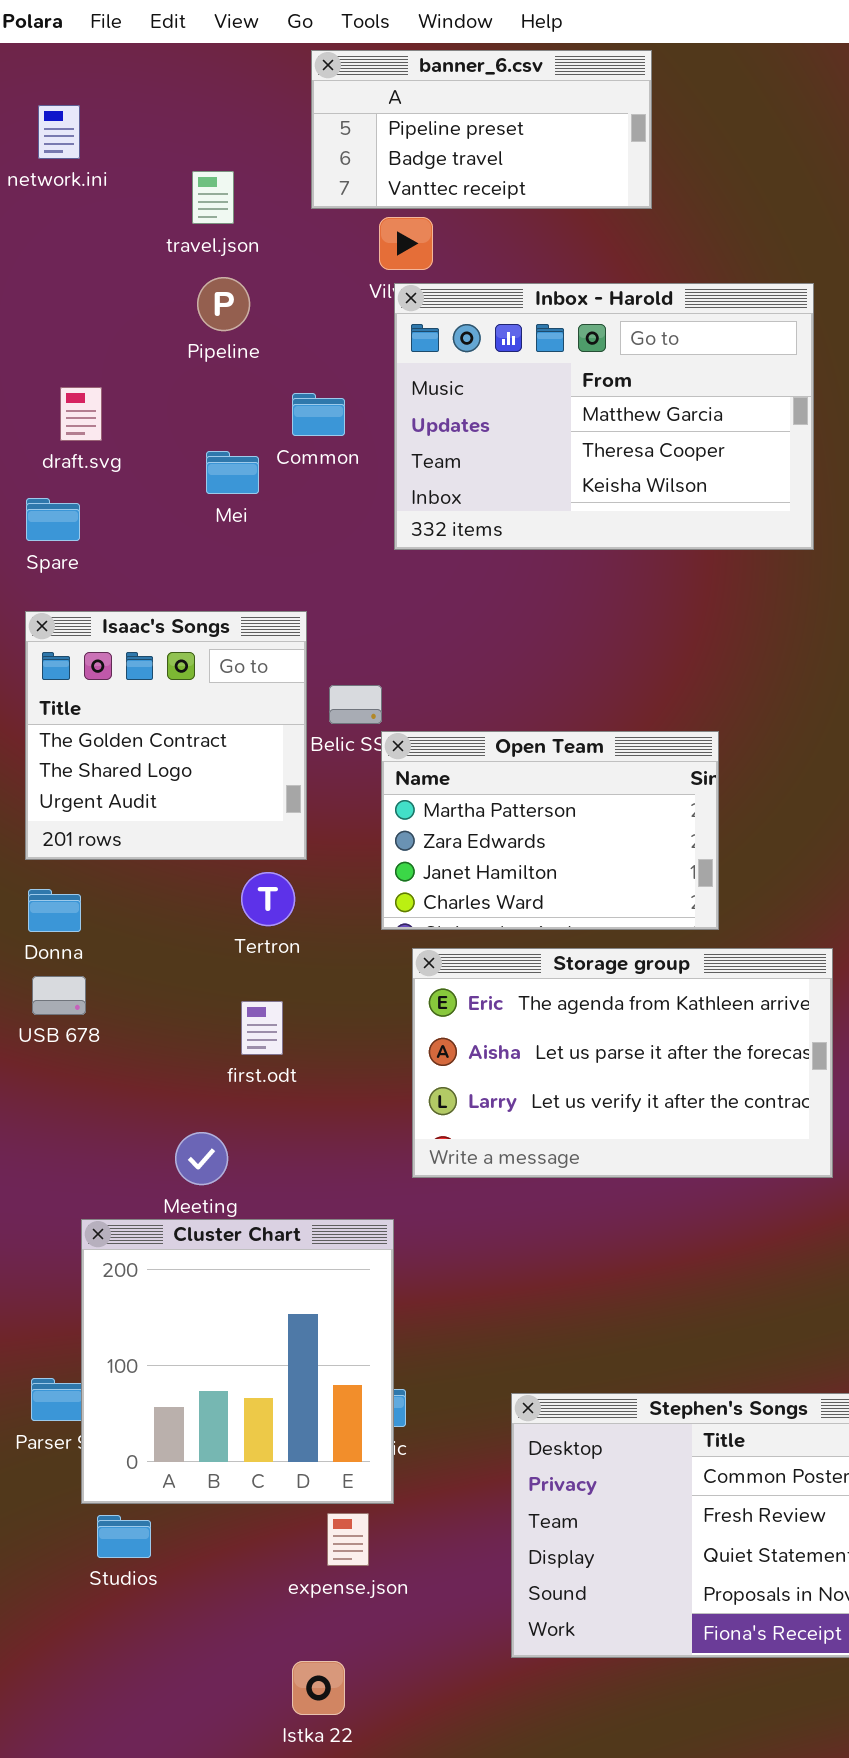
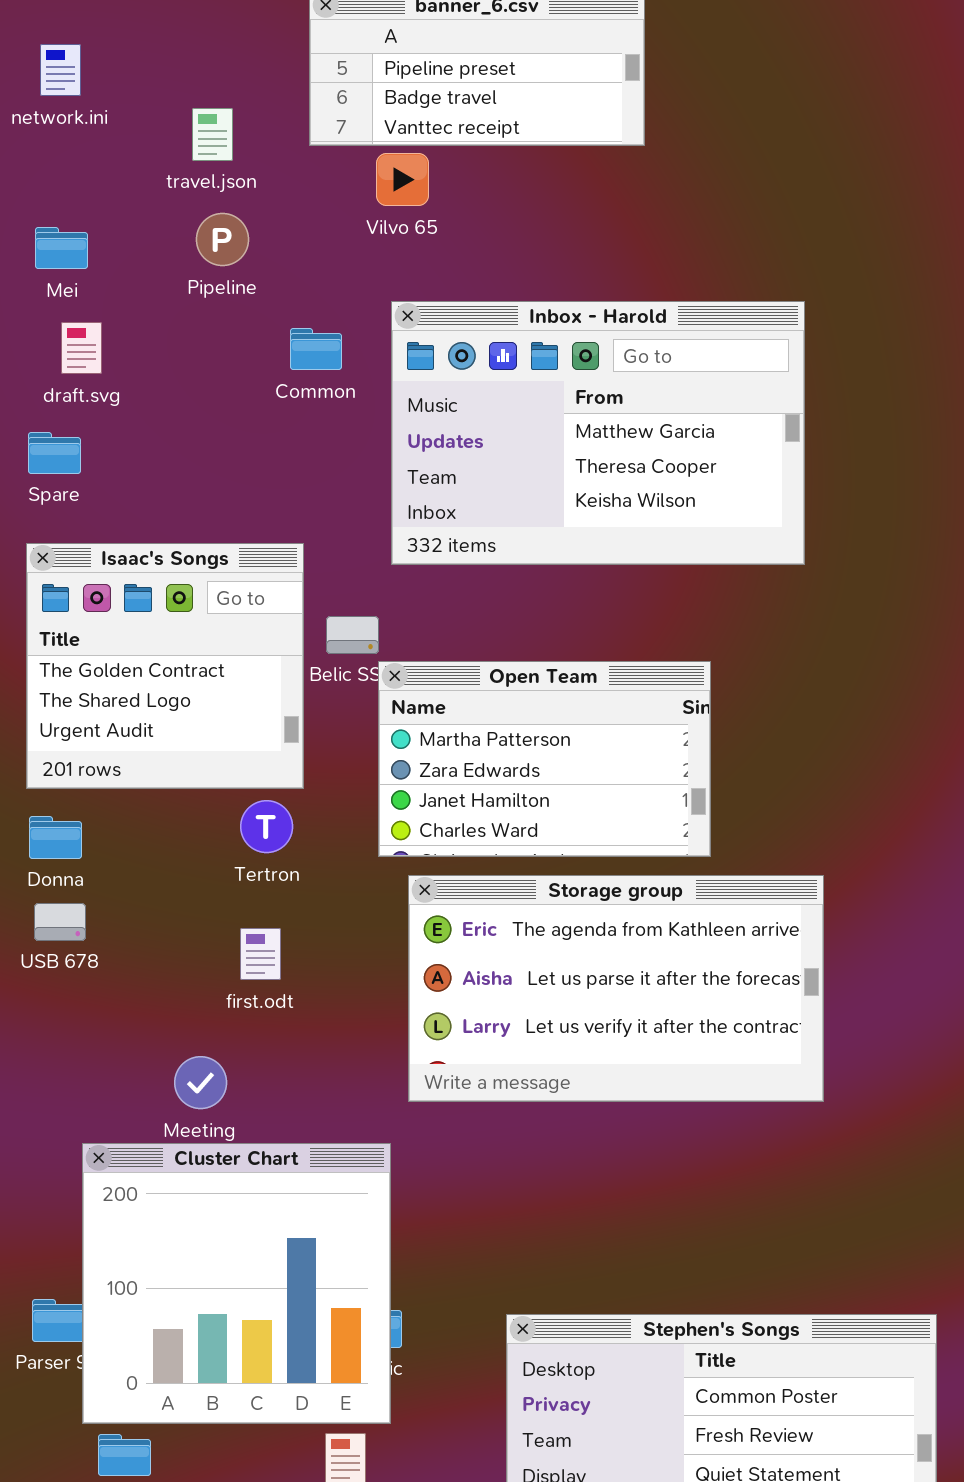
Inbox - Harold: [394,283,814,550] -> [391,301,805,565], moved
Mei: [206,451,259,494] -> [35,227,88,269], moved

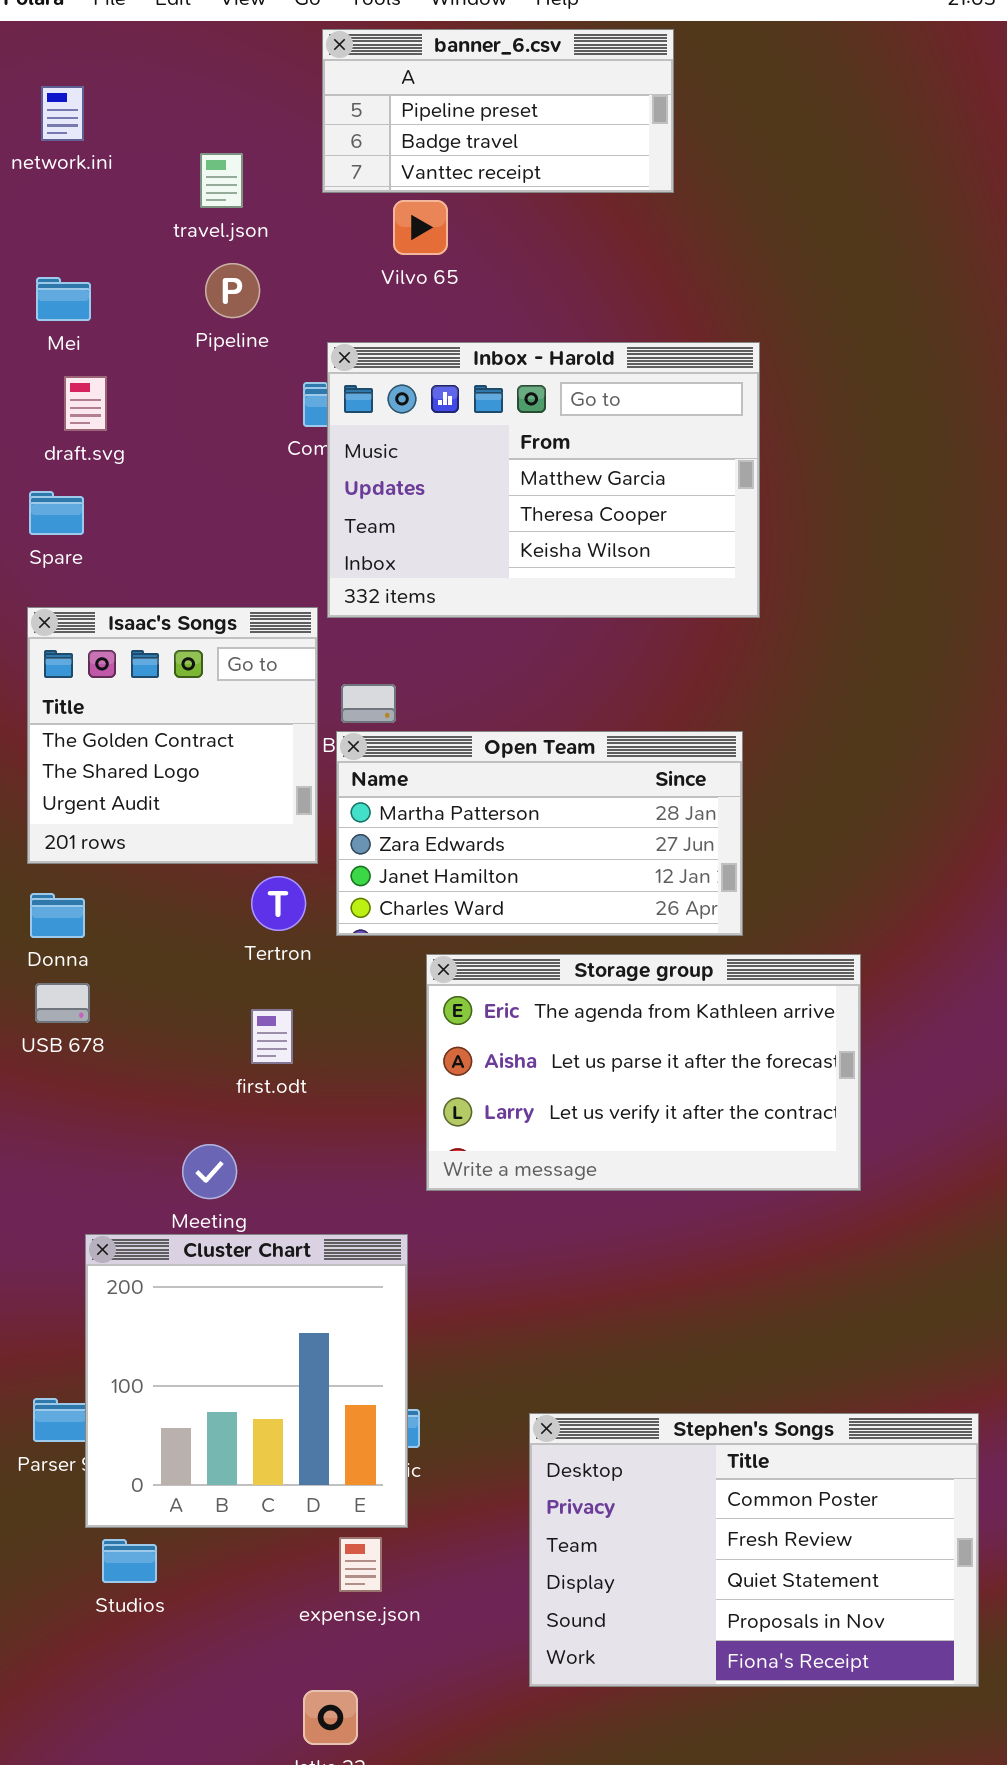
Inbox - Harold: [391,301,805,565] -> [327,342,760,618], moved
Open Team: [378,661,711,857] -> [336,731,743,936], resized

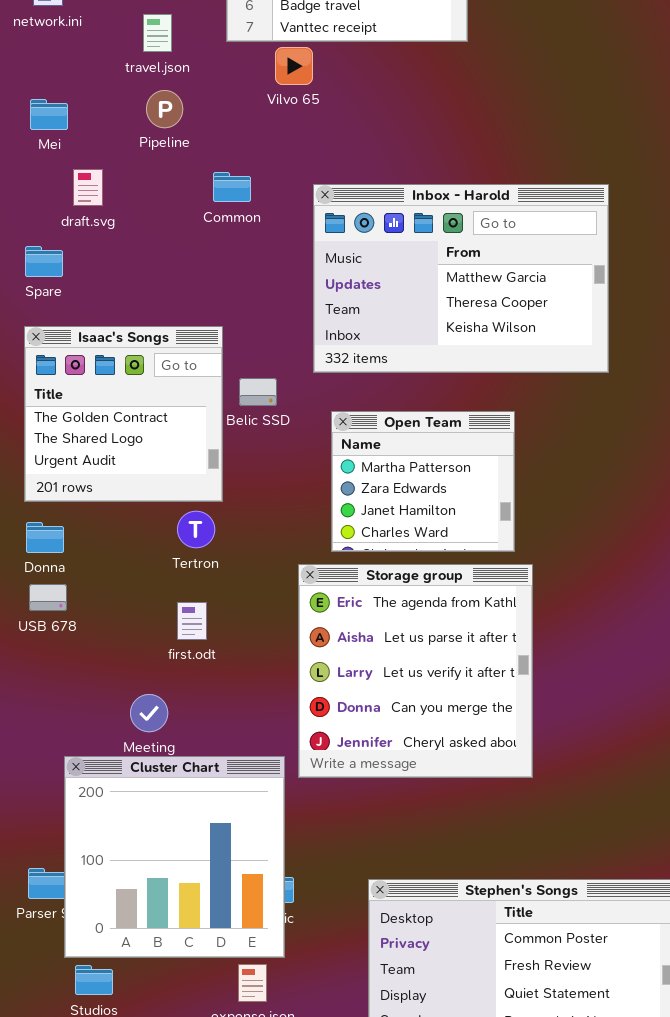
Inbox - Harold: [327,342,760,618] -> [313,184,609,373], moved
draft.svg: [64,376,107,431] -> [73,169,103,206], moved
Open Team: [336,731,743,936] -> [331,411,515,552], resized
Storage group: [426,954,861,1191] -> [298,564,533,778], resized

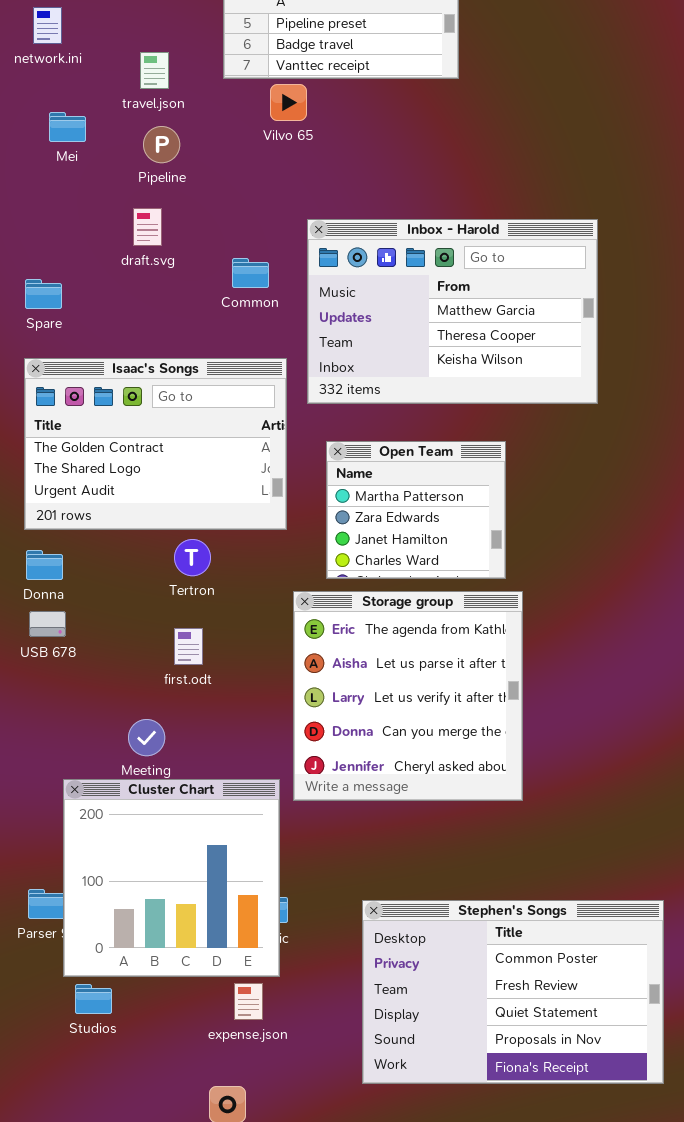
Mei: [30,99,68,130] -> [49,112,86,142], moved
draft.svg: [73,169,103,206] -> [133,208,162,246], moved
Common: [213,172,251,202] -> [232,258,269,288], moved
Isaac's Songs: [24,326,223,502] -> [24,358,287,530], resized

